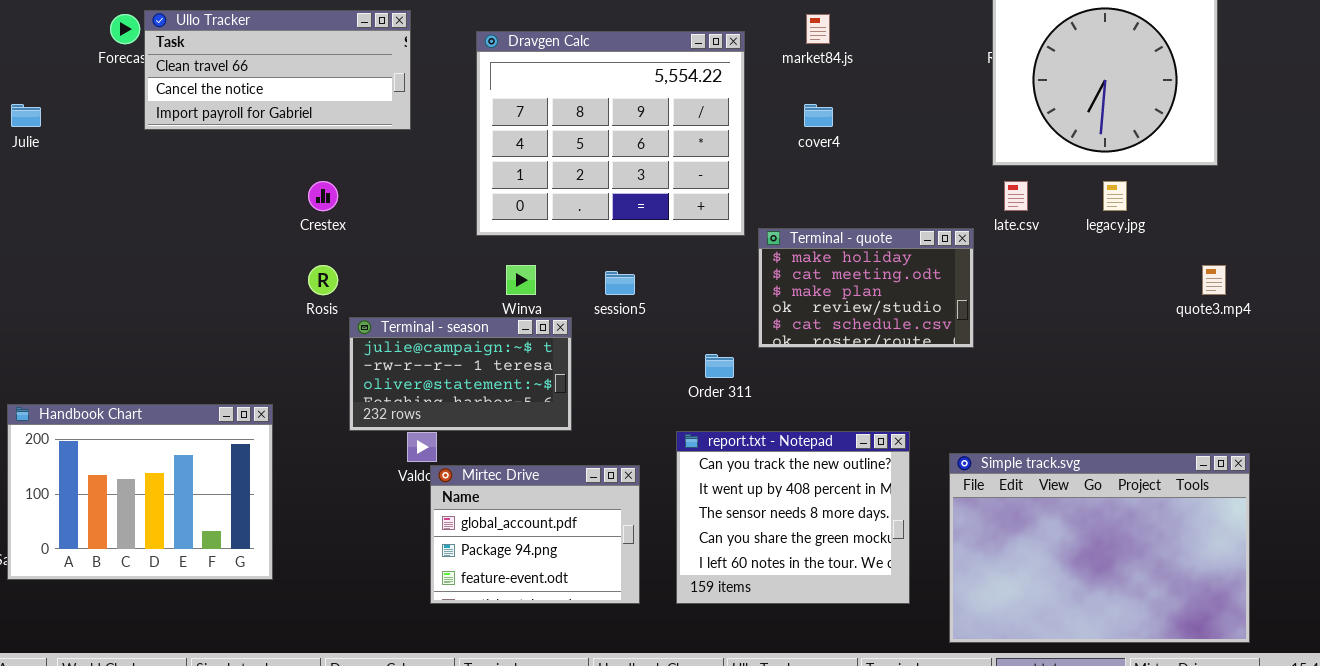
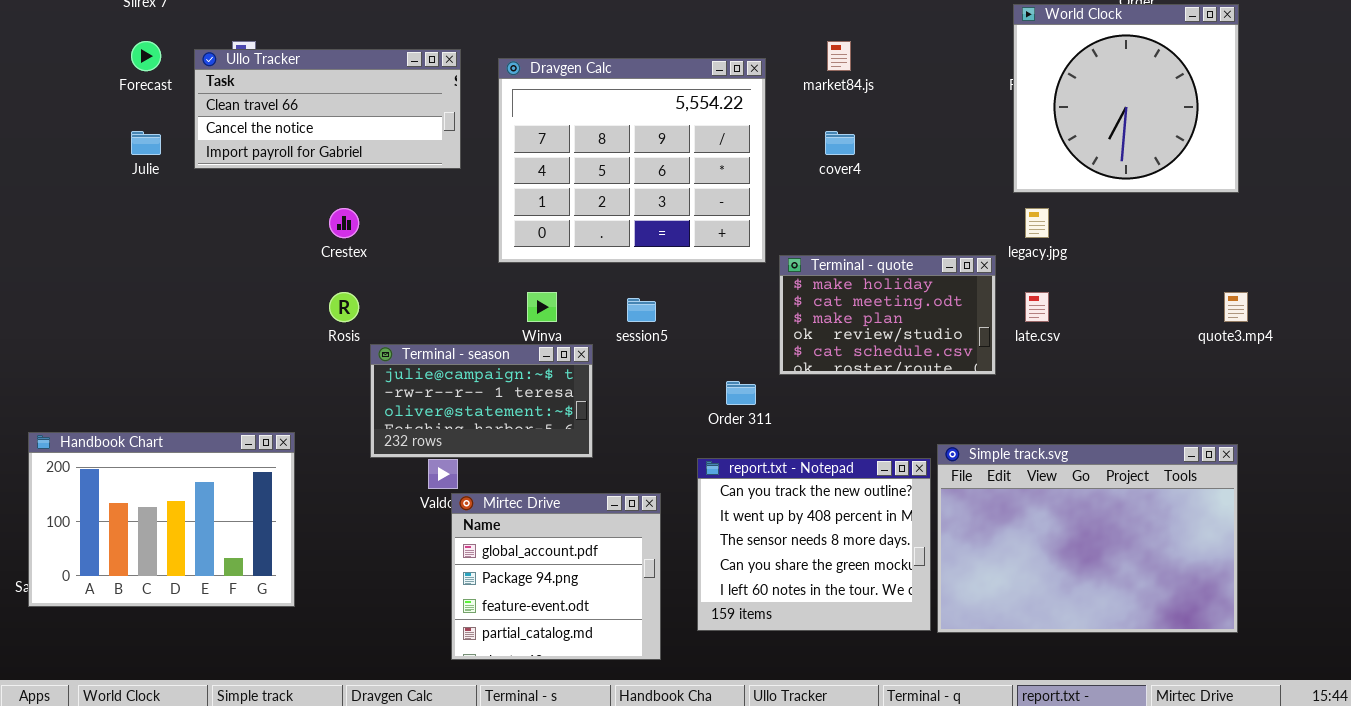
Ullo Tracker: [144,10,411,130] -> [194,49,461,169], moved
Julie: [11,104,41,127] -> [131,131,161,155], moved
late.csv: [1004,181,1028,211] -> [1025,292,1049,322], moved
legacy.jpg: [1103,181,1127,211] -> [1025,208,1049,238], moved
Simple track.svg: [949,453,1250,643] -> [937,444,1238,633], moved
Mirtec Drive: [430,465,640,604] -> [451,493,661,660], resized

